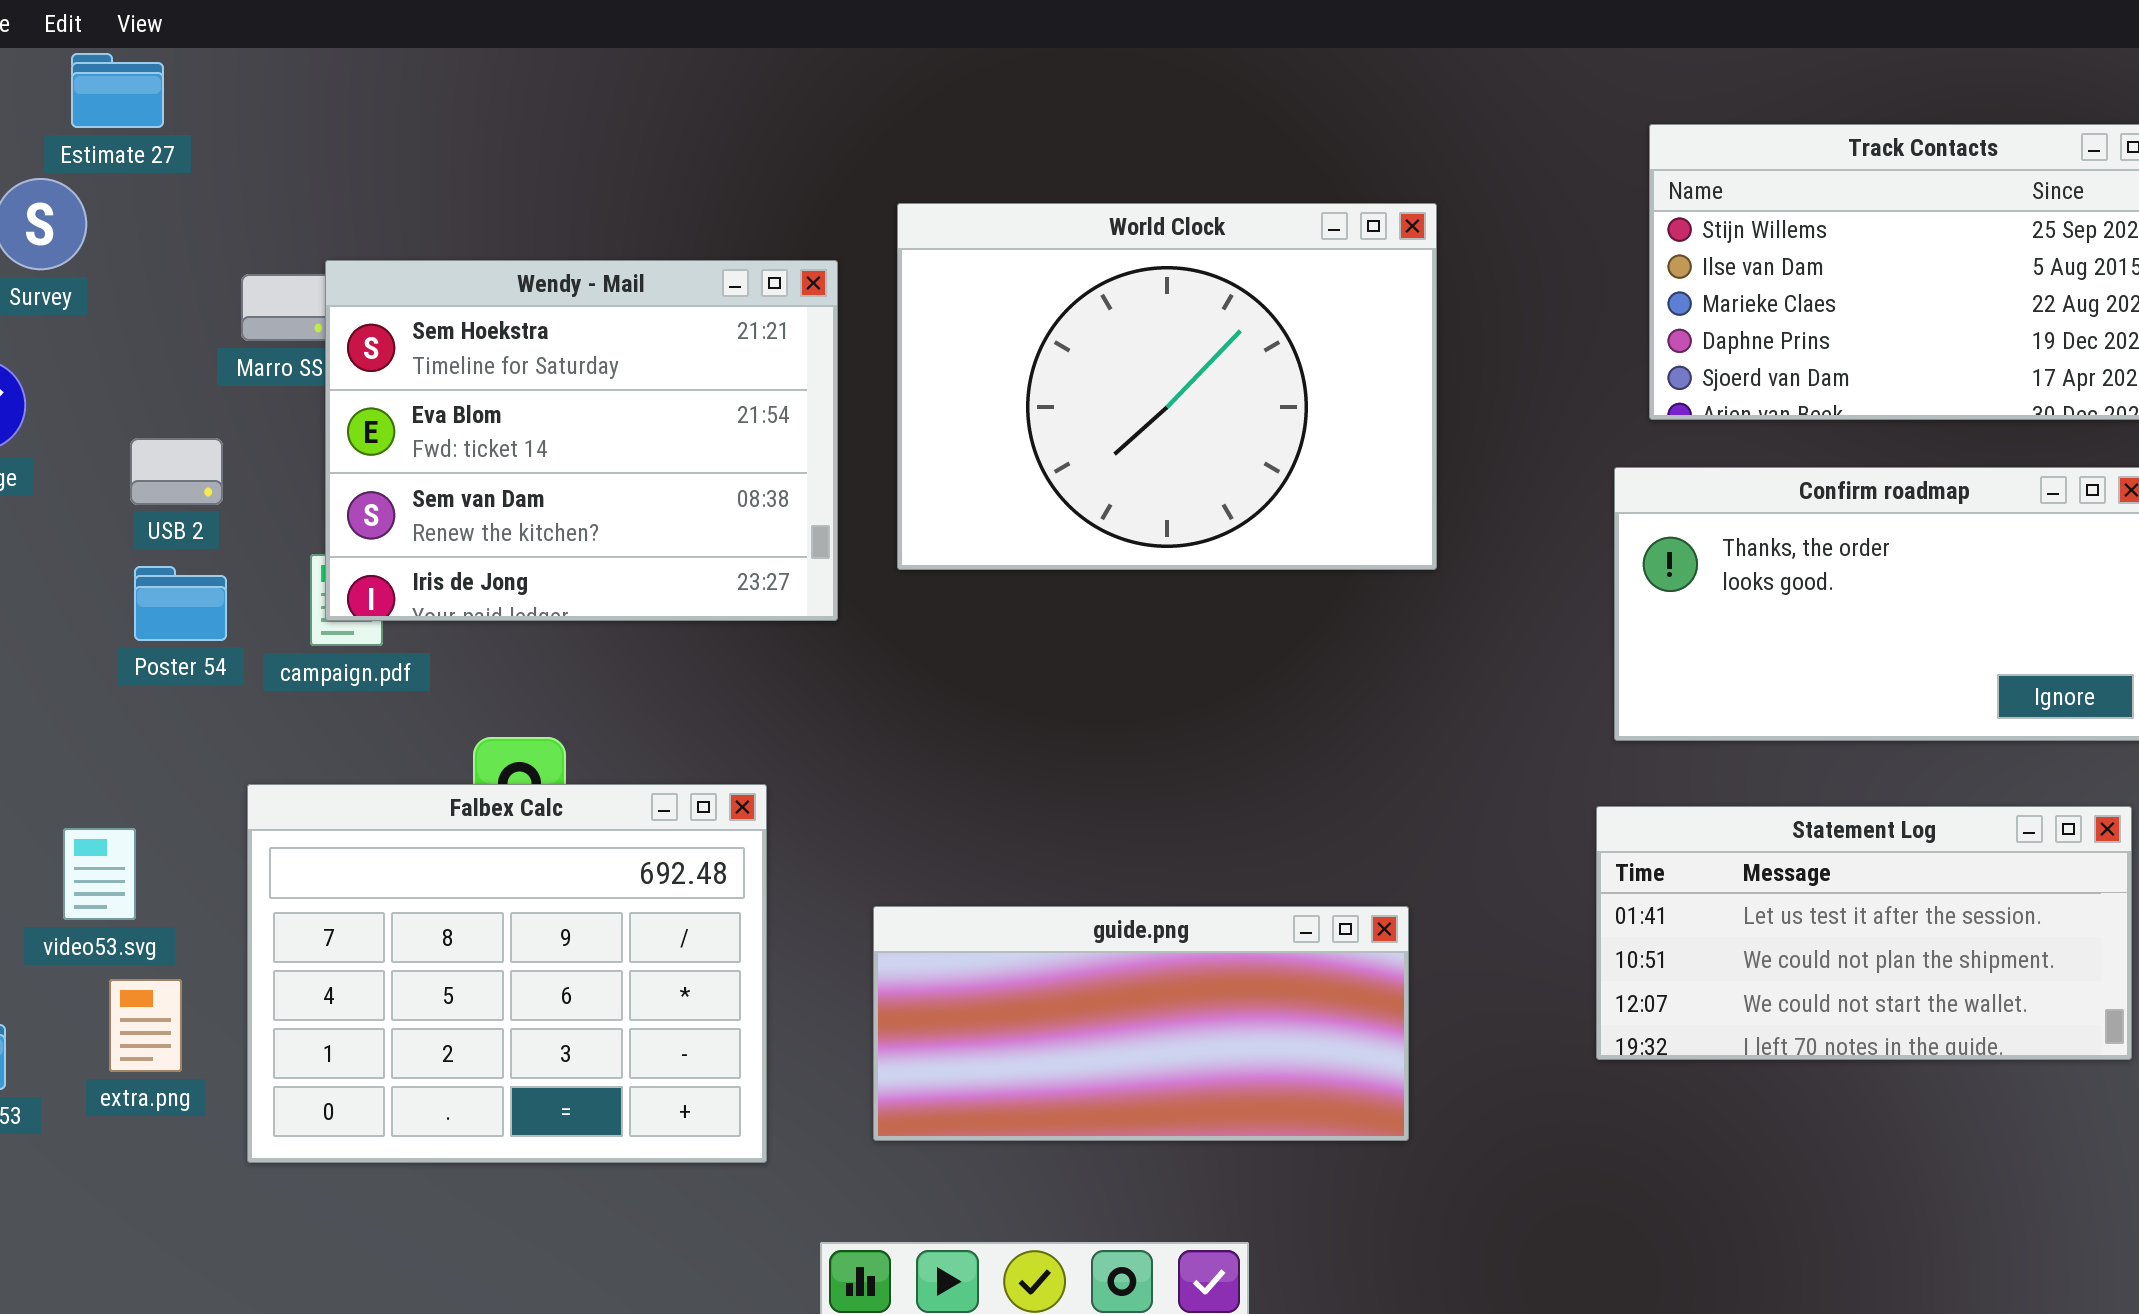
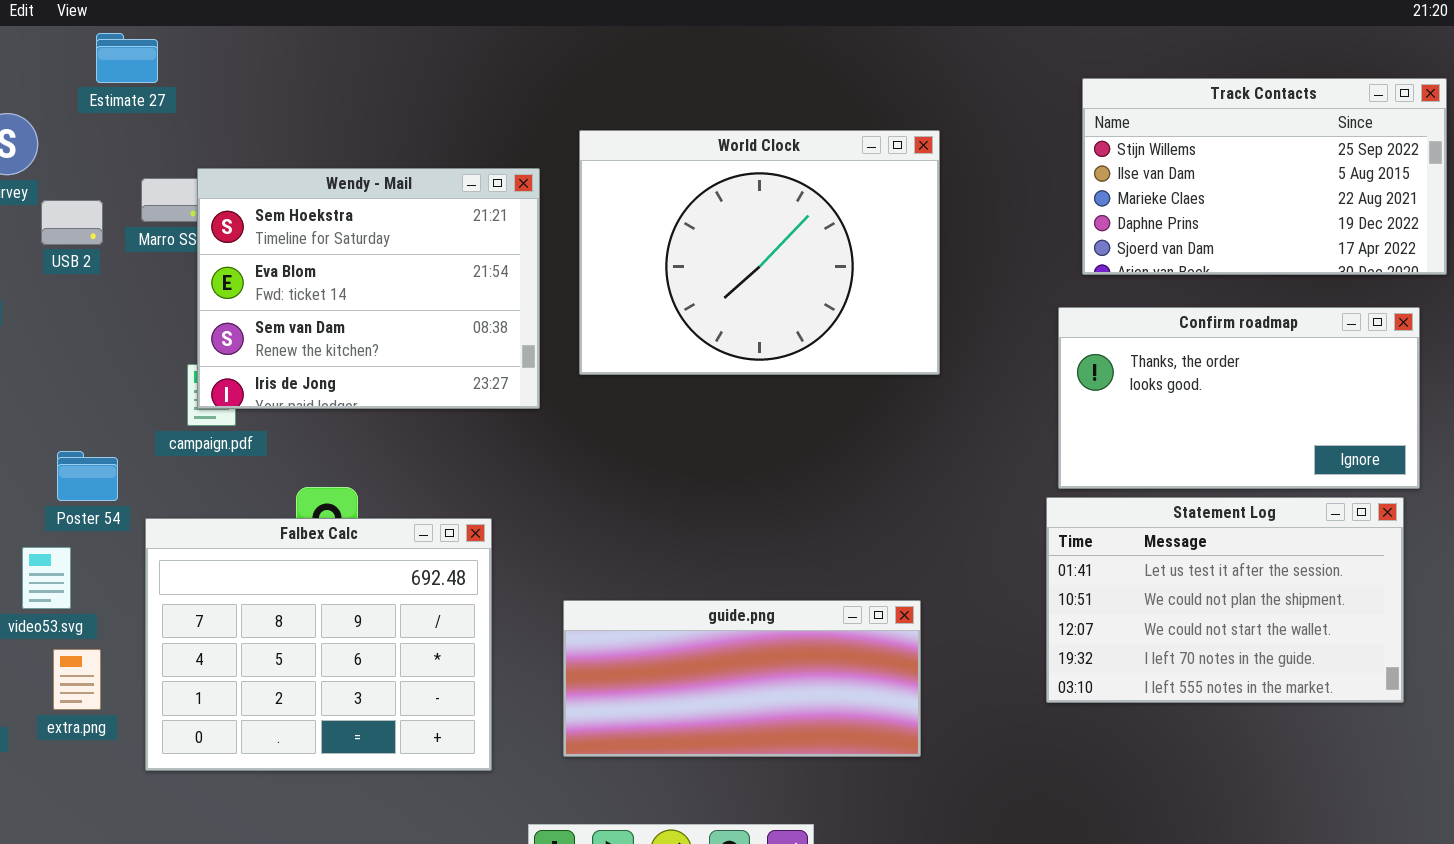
Estimate 27: [71,53,164,128] -> [96,33,158,83], moved
USB 2: [130,438,223,505] -> [41,200,103,245], moved
Poster 54: [134,566,227,641] -> [57,451,118,501], moved
Statement Log: [1596,806,2132,1060] -> [1046,497,1404,703], resized

